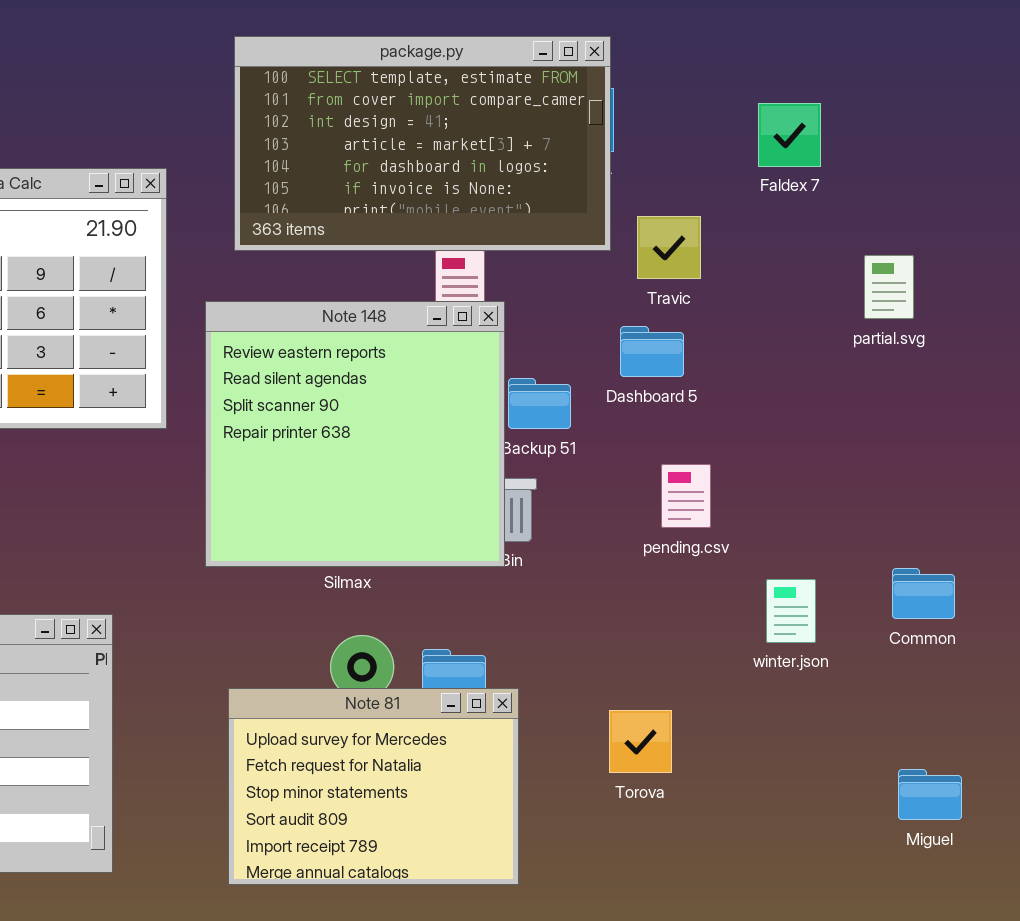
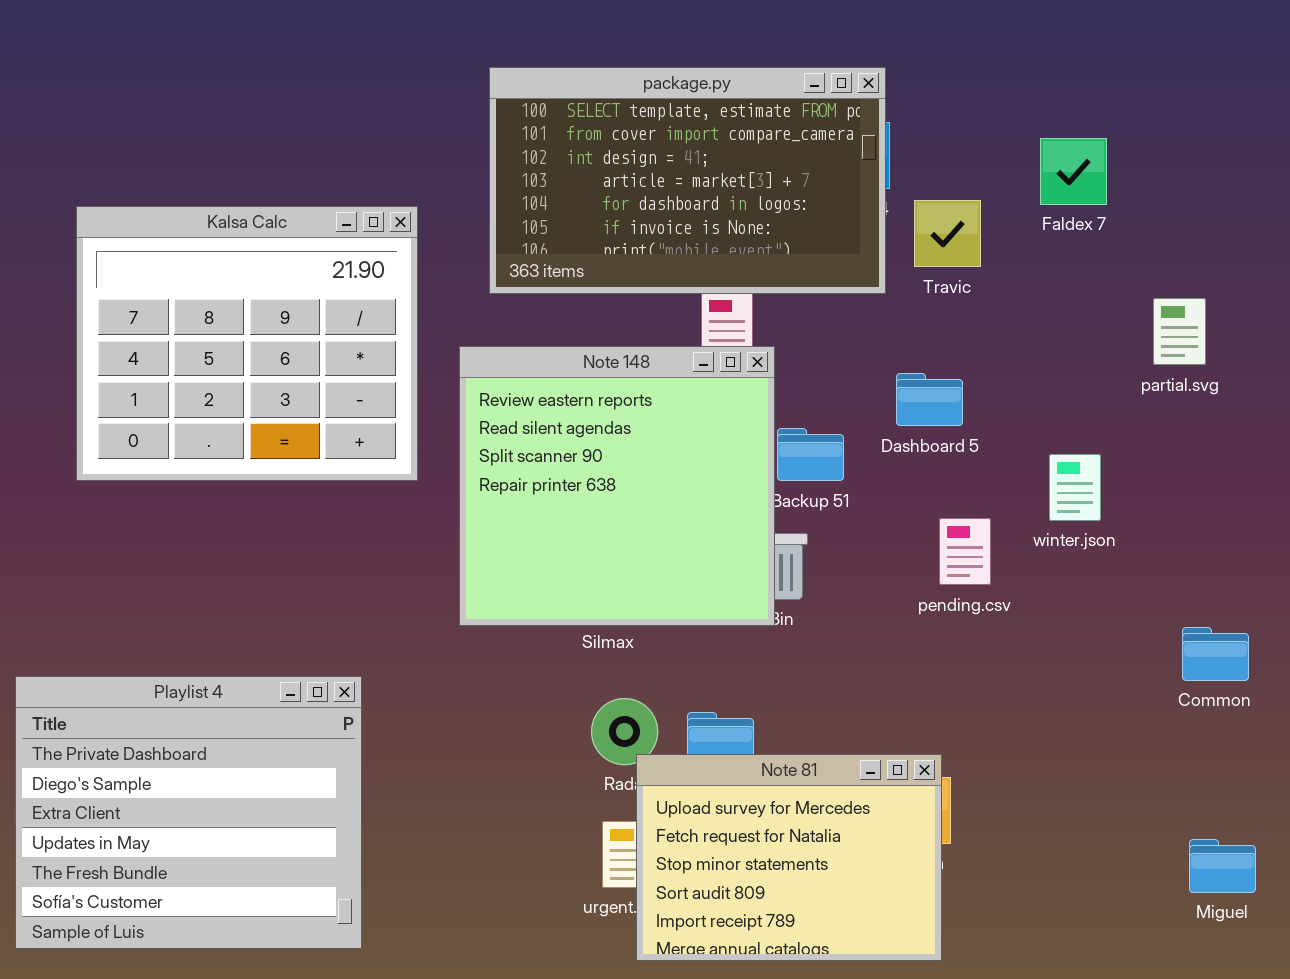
Travic: [637,216,701,279] -> [914,200,981,267], moved
winter.json: [766,579,816,643] -> [1049,454,1101,521], moved
Note 81: [228,688,519,885] -> [636,754,942,961], moved

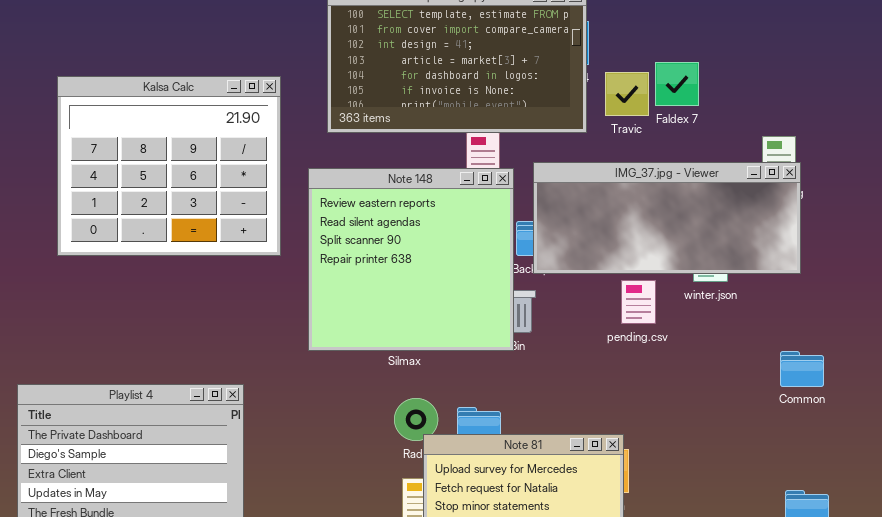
Faldex 7: [1040,138,1107,205] -> [655,62,699,106], moved
IMG_37.jpg - Viewer: none -> [533,162,801,274], opened

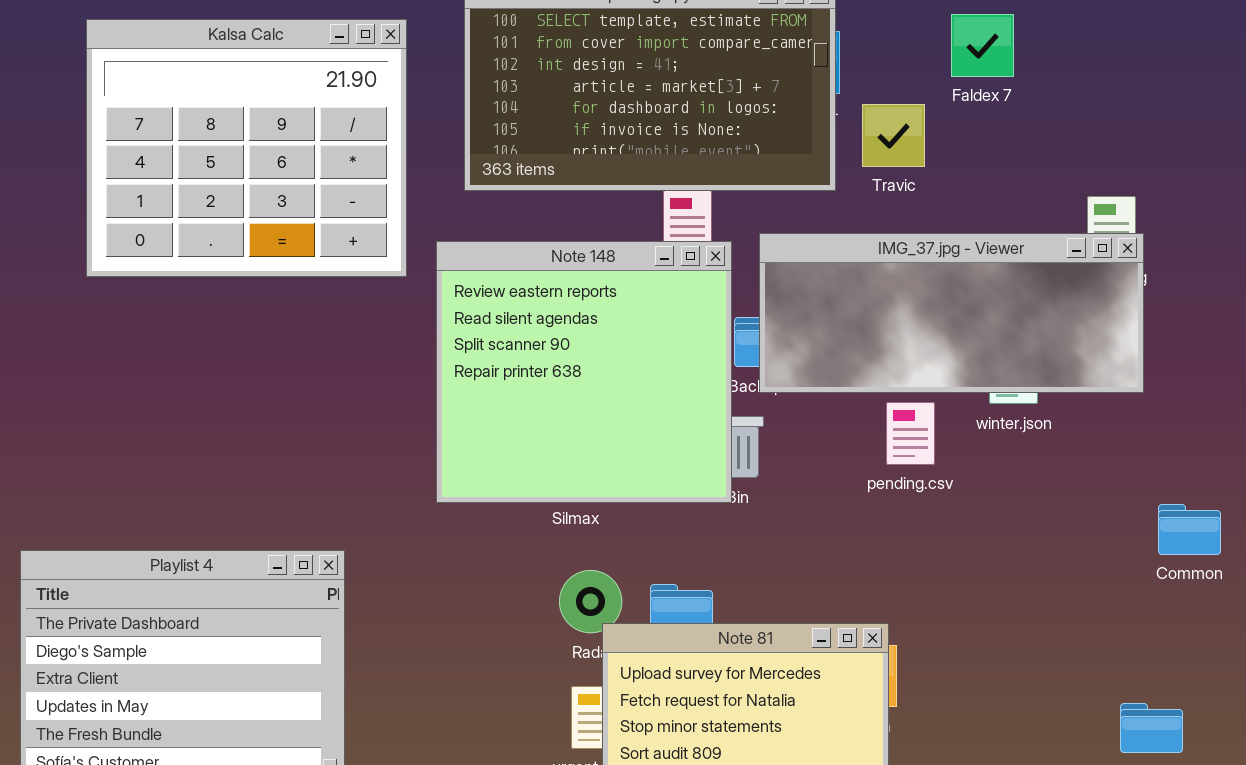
Faldex 7: [655,62,699,106] -> [951,14,1014,77], moved
Kalsa Calc: [57,76,281,256] -> [86,19,407,277], moved
Common: [780,351,824,387] -> [1158,504,1221,555], moved

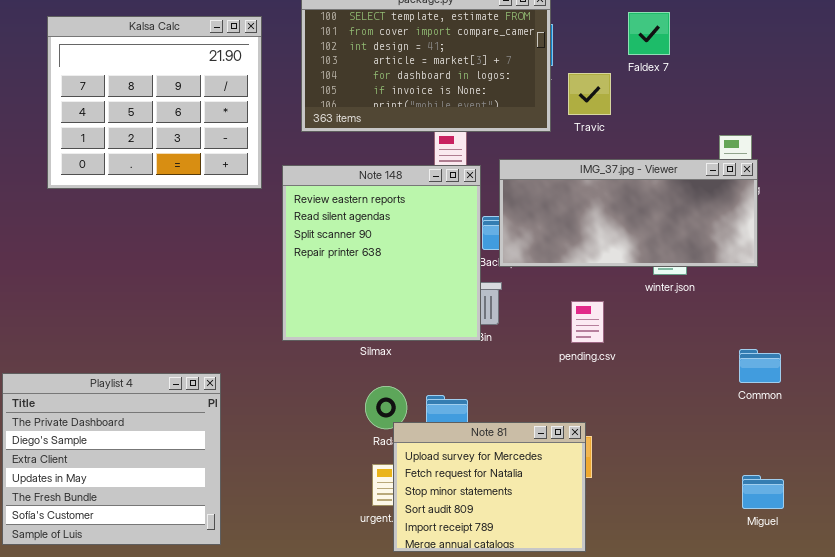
pending.csv: [886,402,935,465] -> [571,301,604,343], moved
Common: [1158,504,1221,555] -> [739,349,781,383], moved

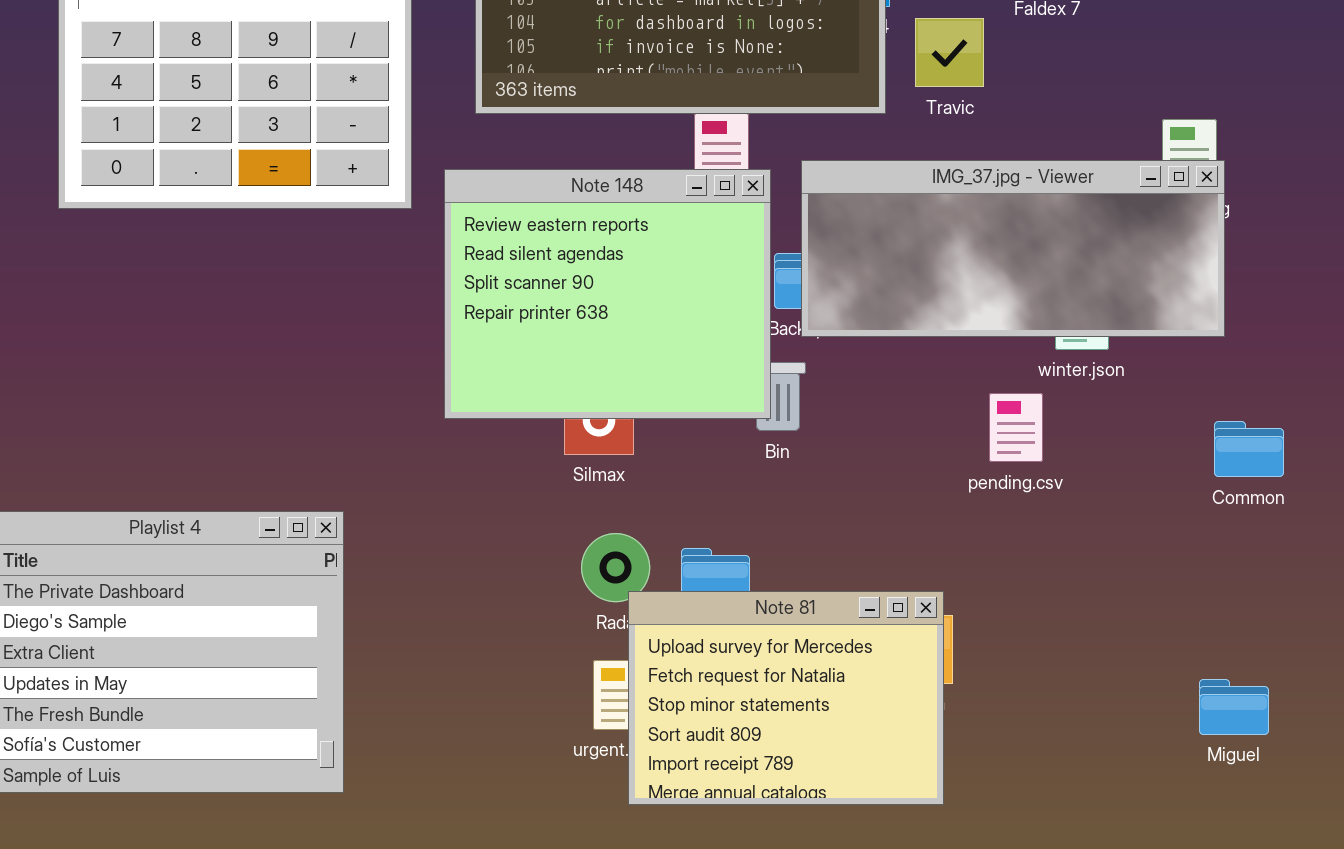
Note 148: [282,165,481,341] -> [444,169,771,419], resized
pending.csv: [571,301,604,343] -> [989,393,1043,462], moved
Common: [739,349,781,383] -> [1214,421,1284,477], moved

